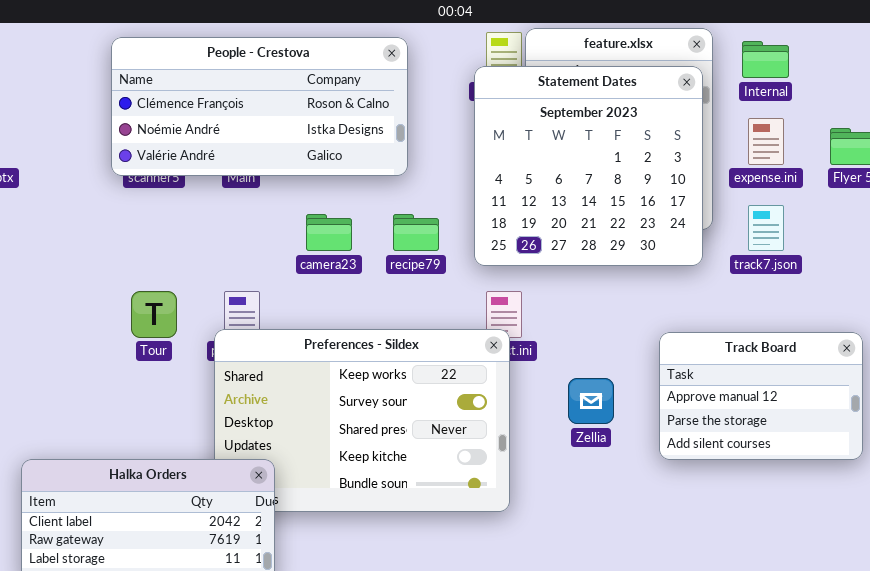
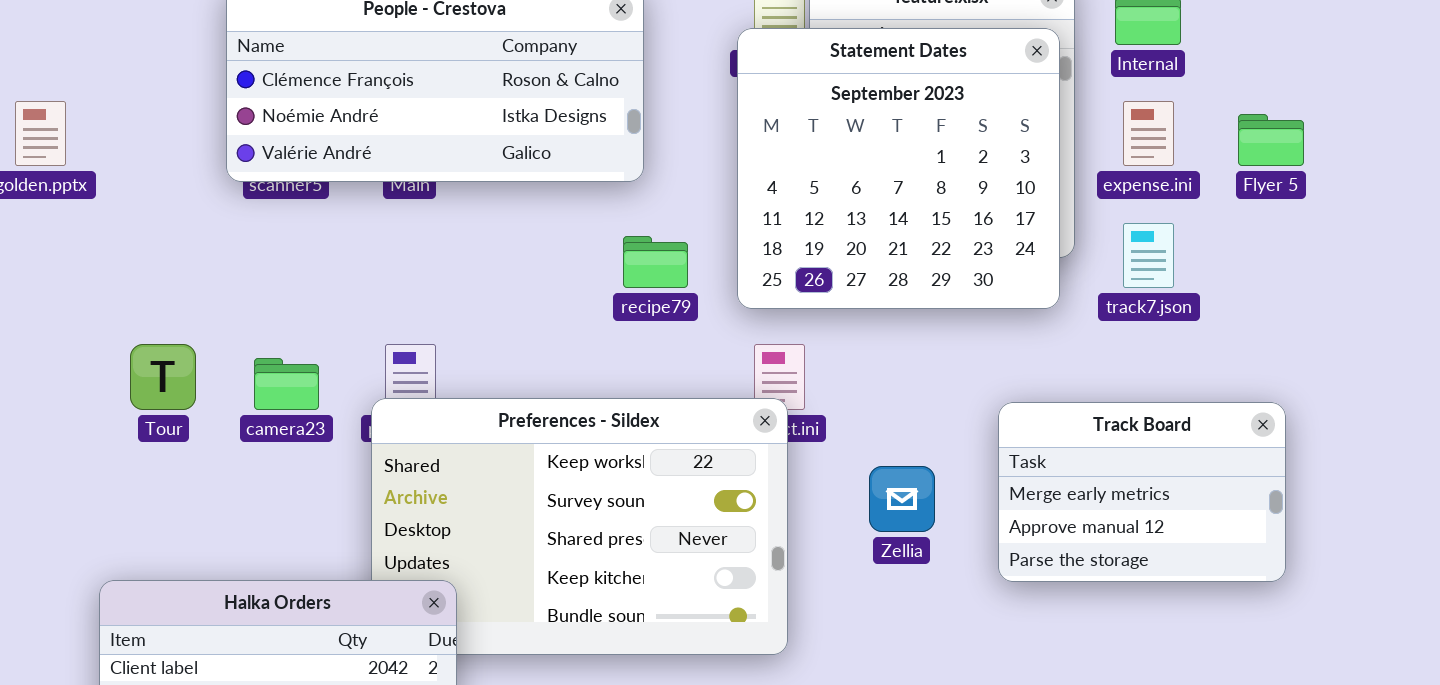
camera23: [306,214,352,251] -> [254,358,319,410], moved
Tour: [131,291,177,338] -> [130,344,196,410], moved
Track Board: [659,332,863,460] -> [998,402,1286,582], scrolled up 1 row

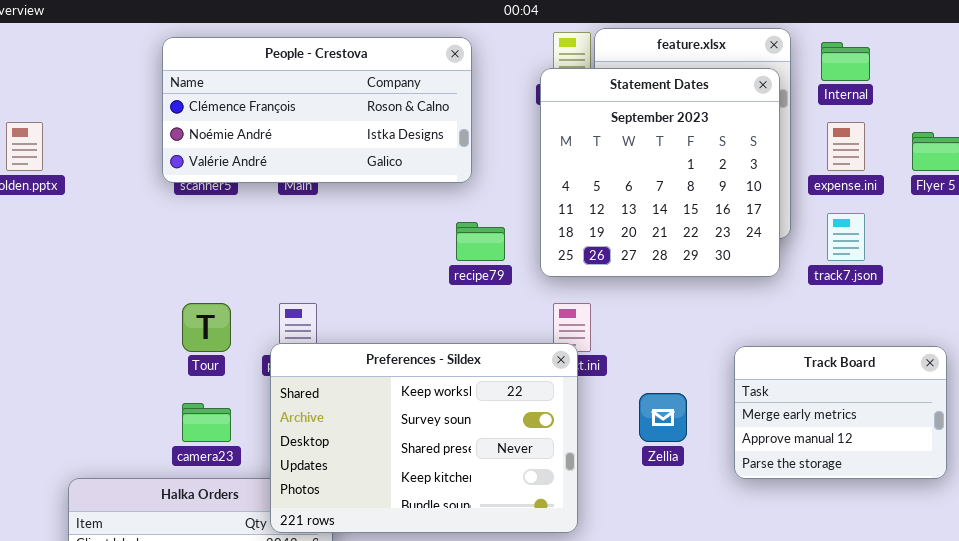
Tour: [130,344,196,410] -> [182,303,231,352], moved
camera23: [254,358,319,410] -> [182,403,231,442], moved
Preferences - Sildex: [371,398,788,655] -> [270,343,578,533], raised

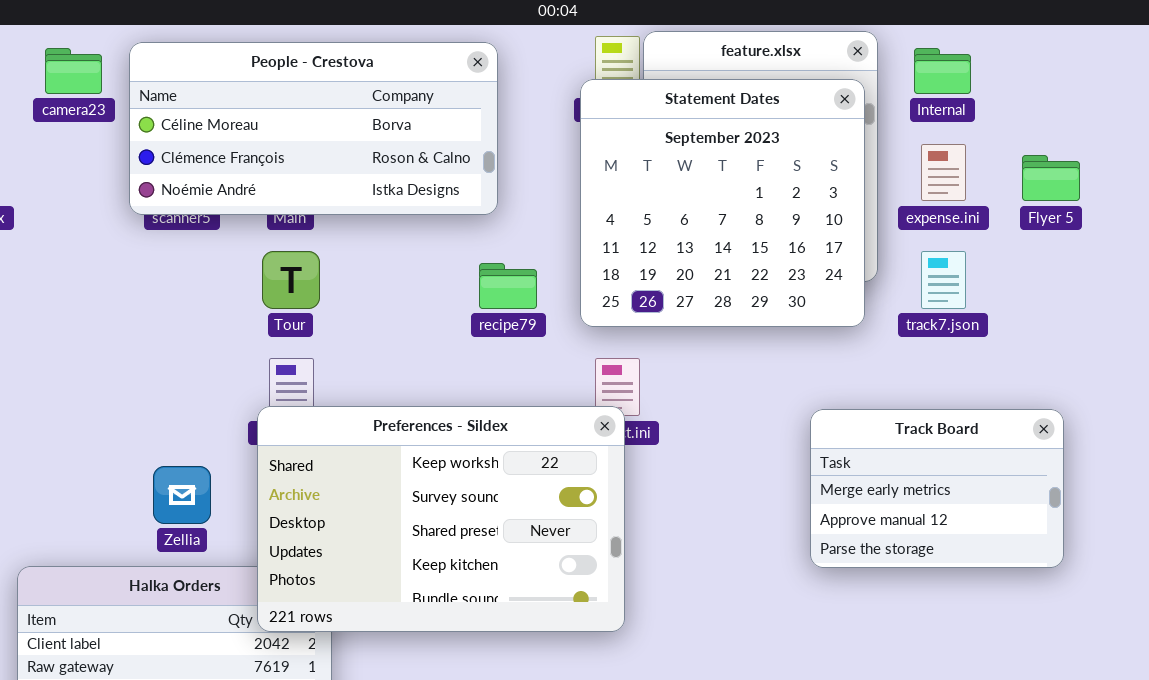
People - Crestova: [162,37,472,183] -> [129,42,498,215], scrolled up 1 row
Tour: [182,303,231,352] -> [262,251,320,309], moved
Zellia: [639,393,687,442] -> [153,466,211,524], moved
camera23: [182,403,231,442] -> [45,48,102,94], moved

